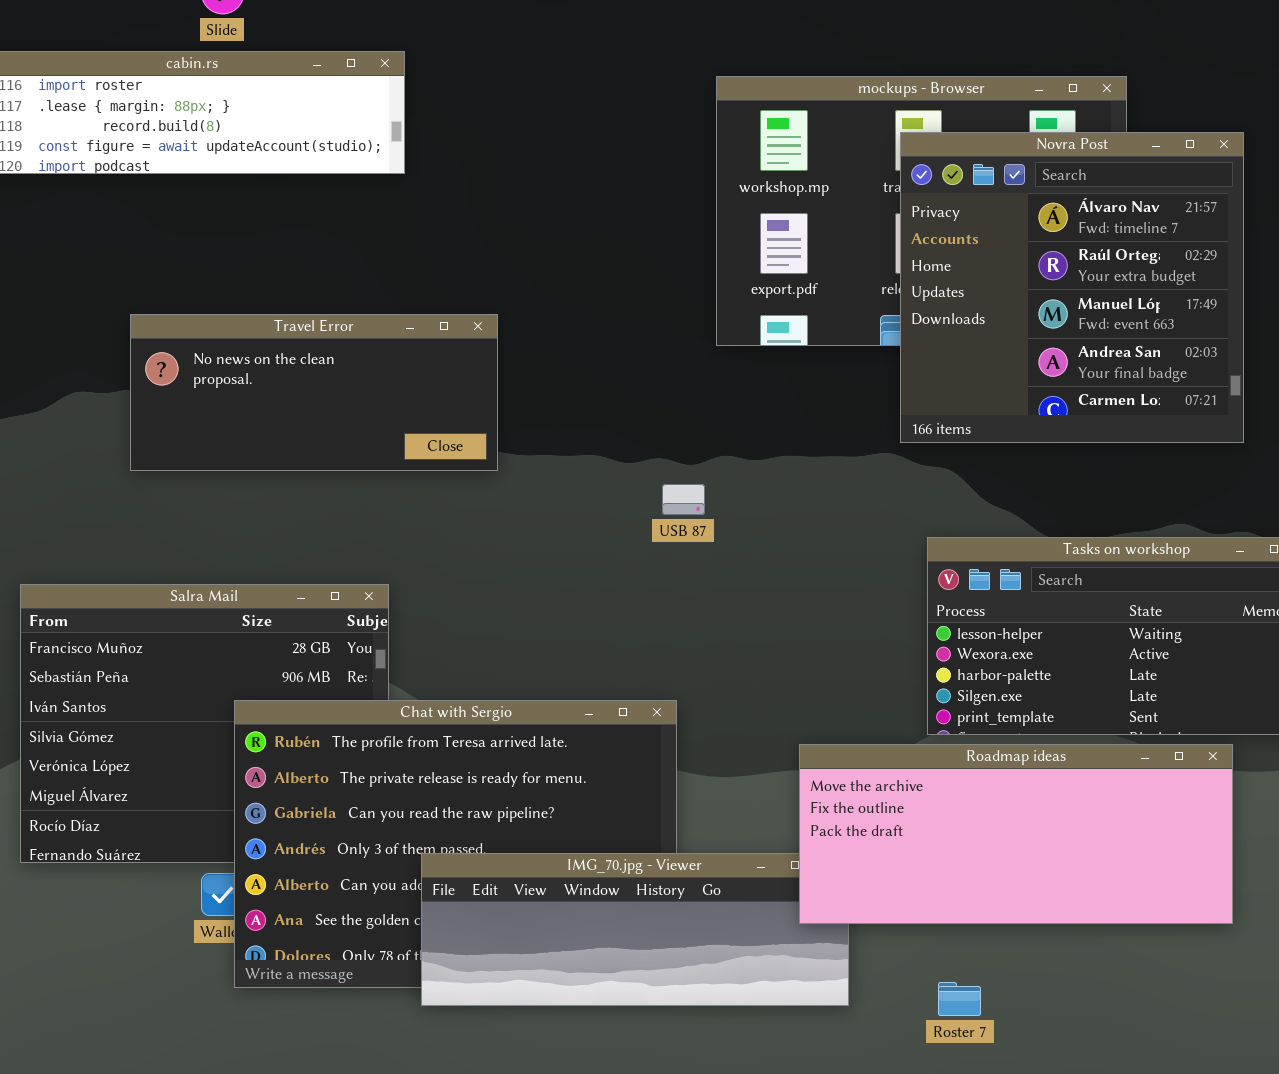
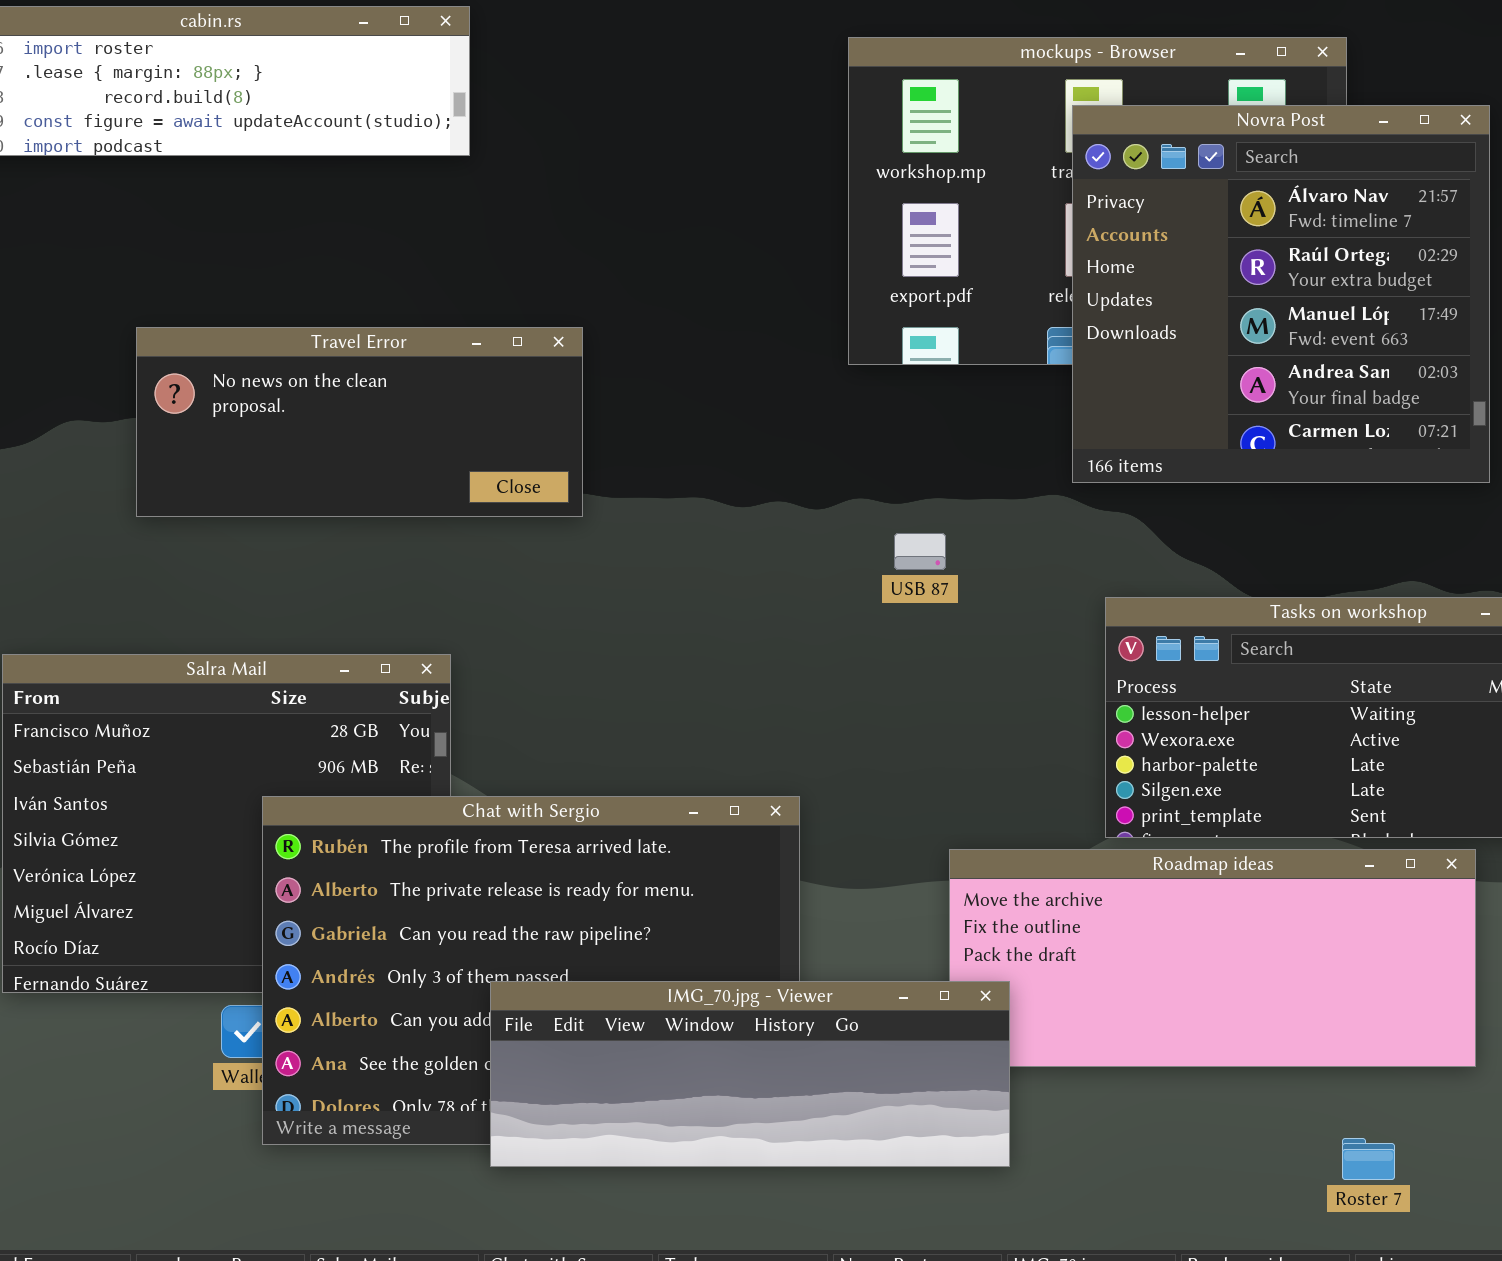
USB 87: [662,484,705,515] -> [894,533,946,570], moved
IMG_70.jpg - Viewer: [421,853,849,1006] -> [490,981,1010,1167], raised
Roster 7: [938,982,981,1016] -> [1342,1138,1395,1180], moved

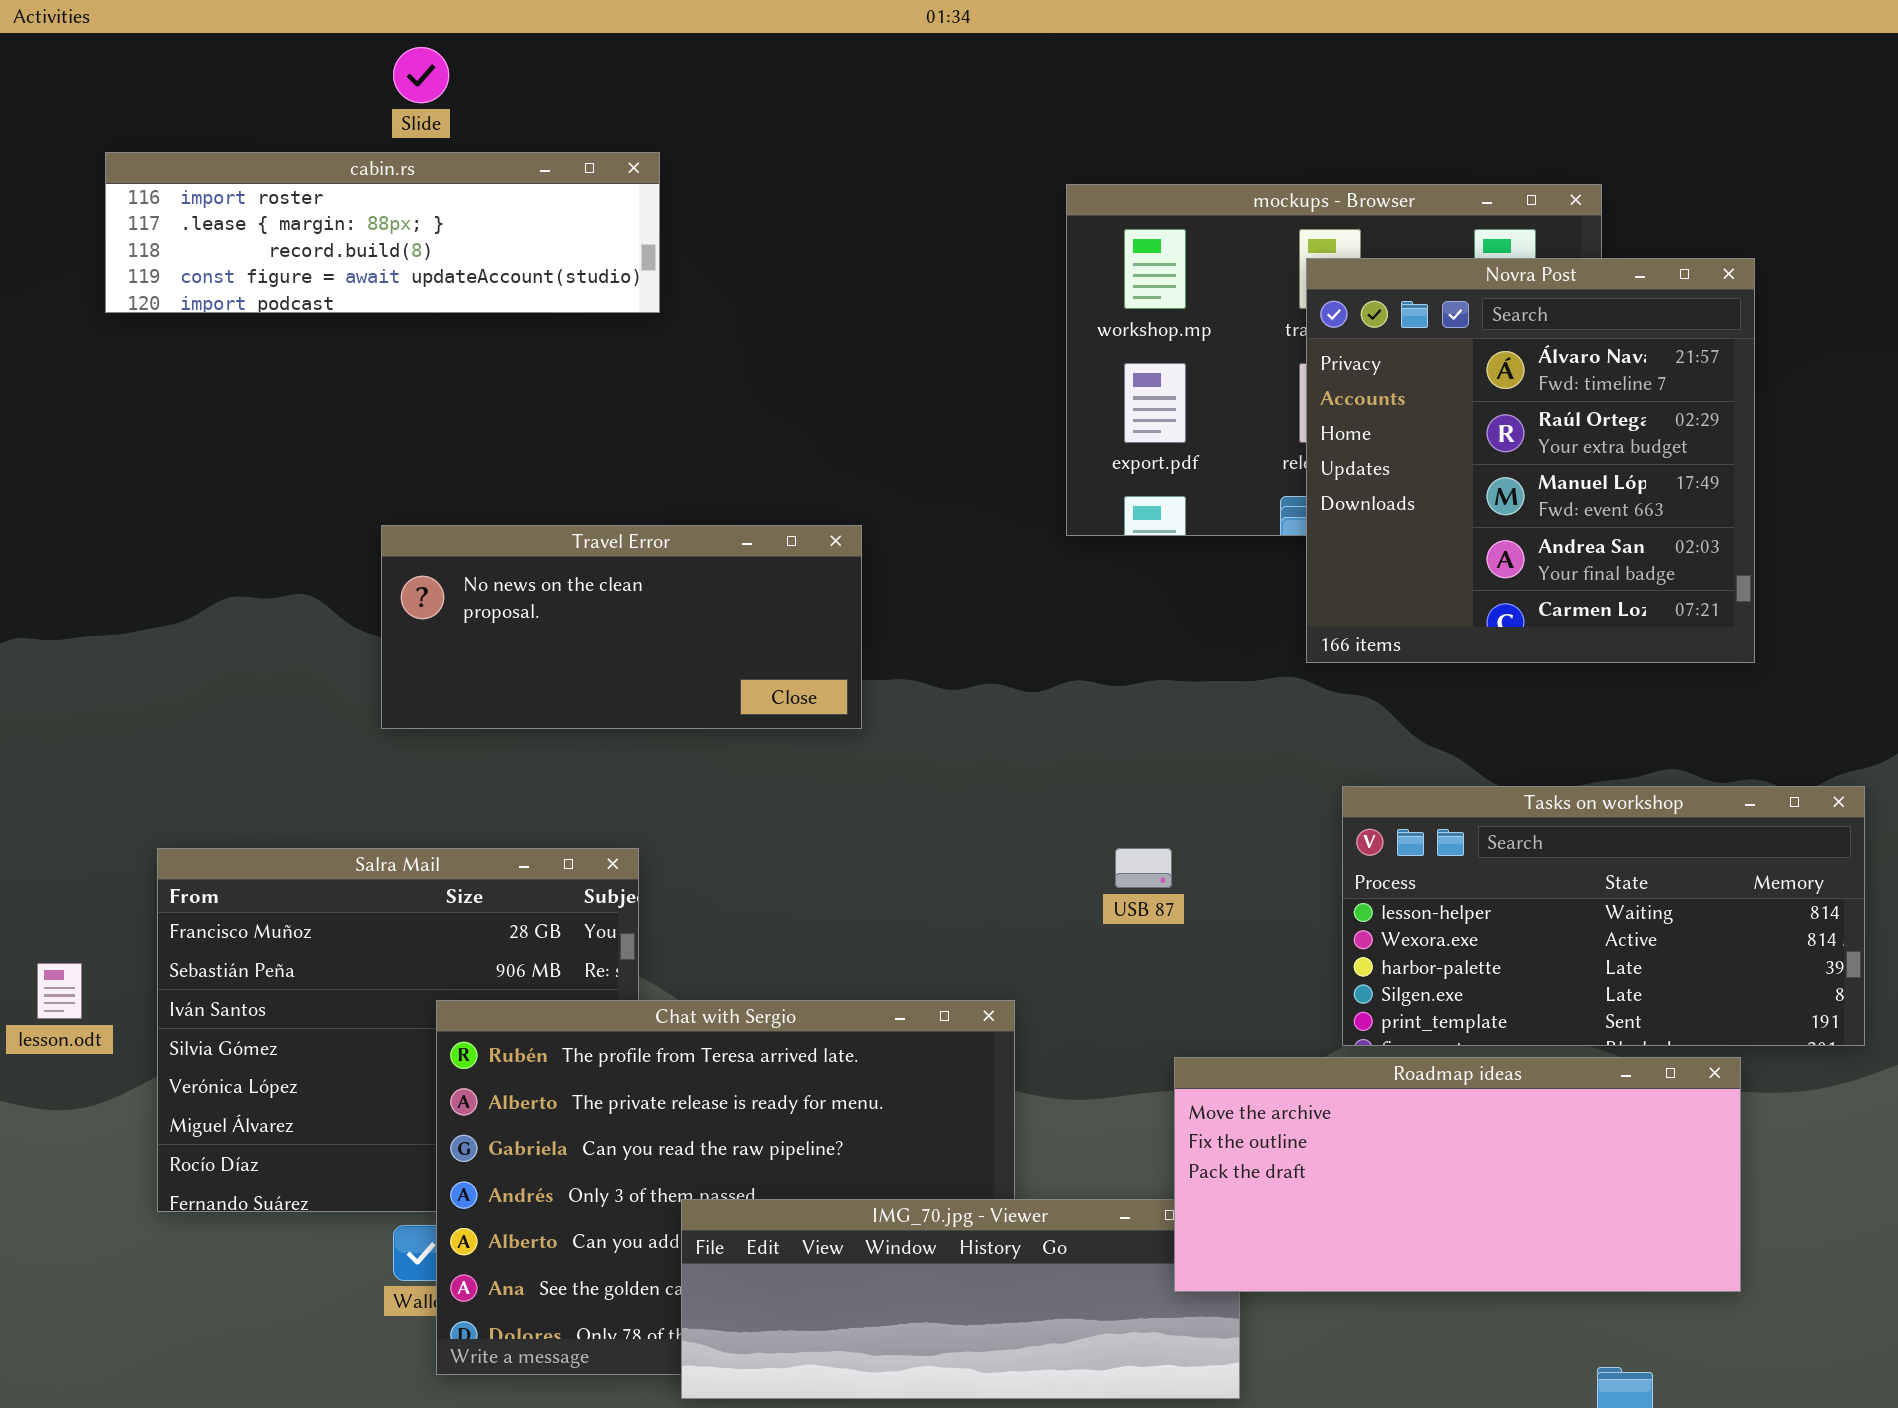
Travel Error: [136,327,583,517] -> [381,525,862,729], moved
USB 87: [894,533,946,570] -> [1115,848,1172,888], moved
Roadmap ideas: [949,849,1476,1067] -> [1174,1057,1741,1292], raised

